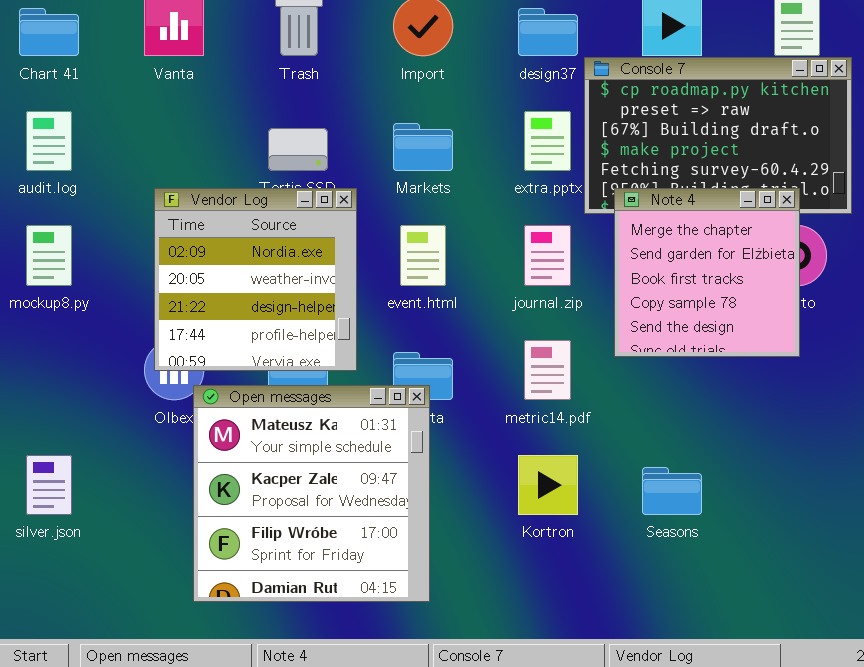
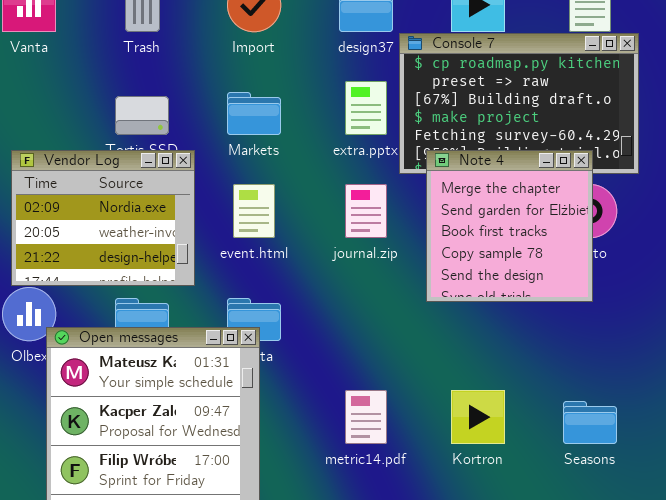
Vendor Log: [154,188,357,371] -> [11,150,195,286], resized
metric14.pdf: [524,340,571,400] -> [345,390,387,444], moved
Kortron: [518,455,578,515] -> [451,390,505,444], moved
Seasons: [642,467,702,515] -> [563,401,617,444], moved

